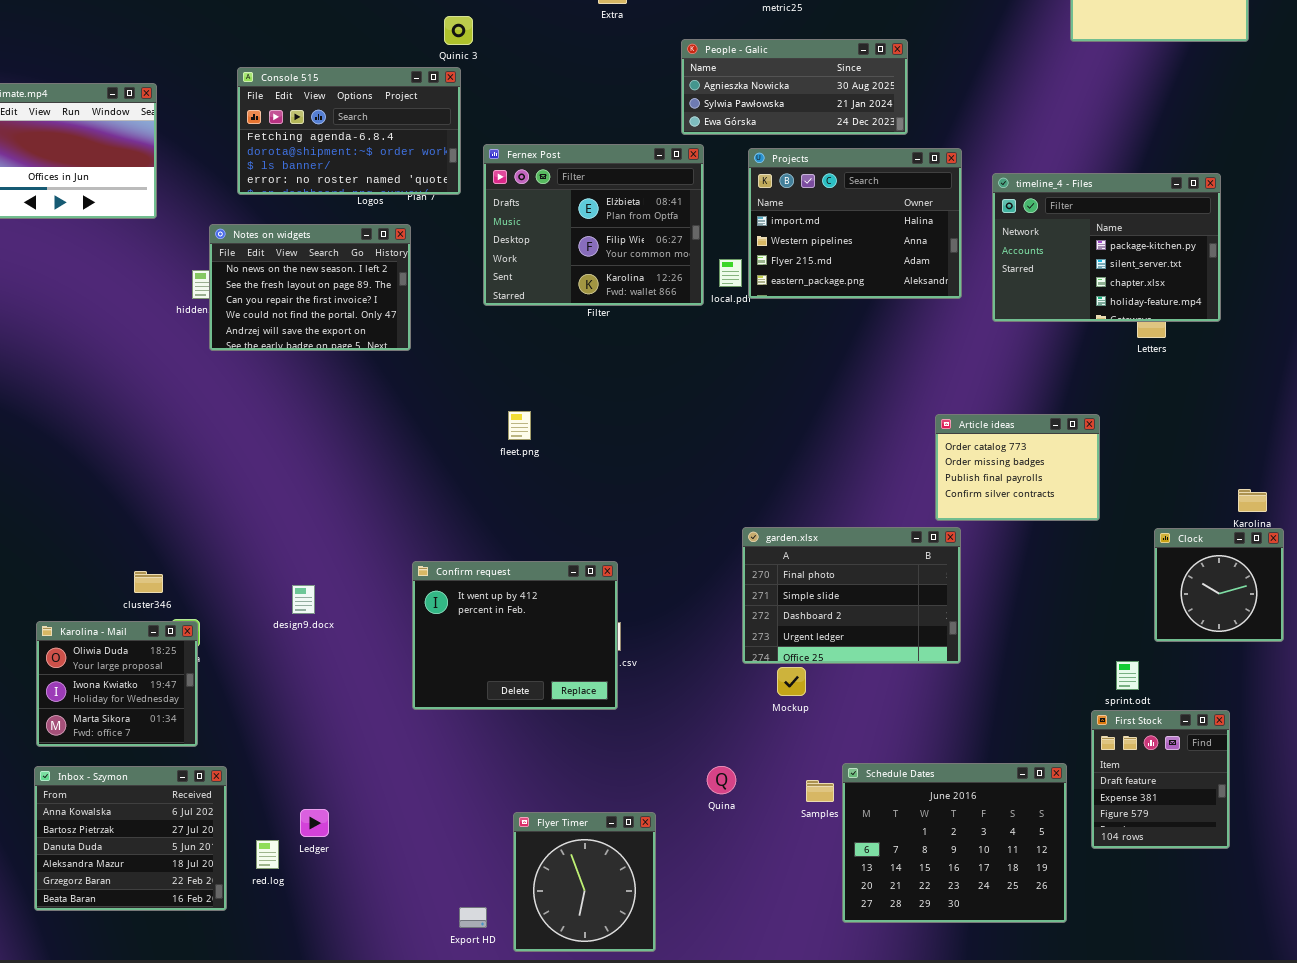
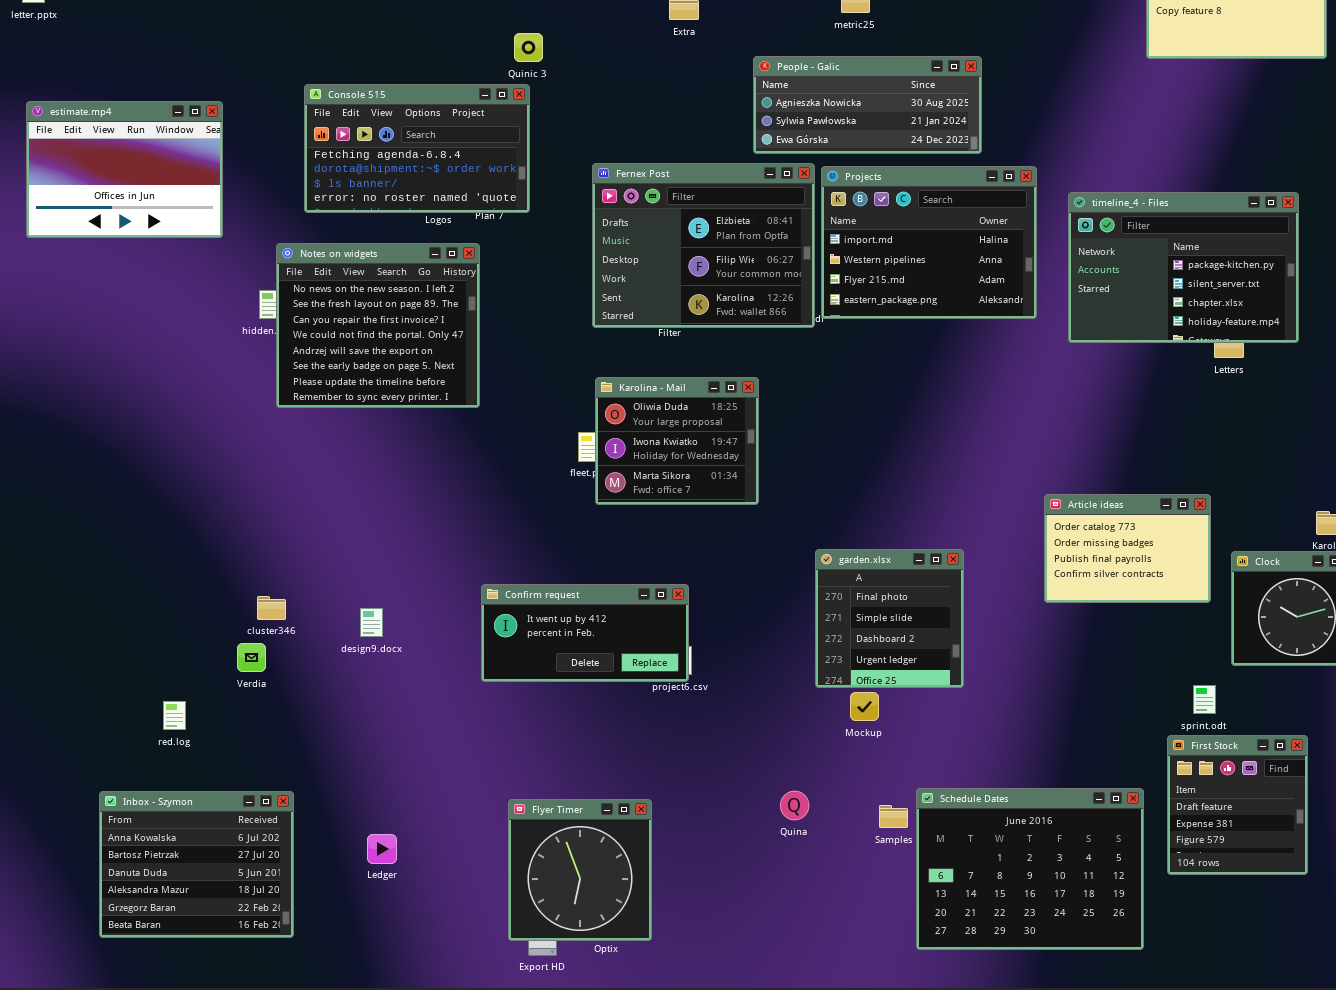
Fernex Post: [483,144,704,306] -> [592,163,815,328], moved
Notes on widgets: [209,224,411,351] -> [276,243,480,408], resized
Article ideas: [935,414,1100,521] -> [1044,494,1211,603], moved
garden.xlsx: [742,527,961,664] -> [815,549,964,688], resized
Confirm request: [412,561,618,710] -> [481,584,689,682], resized
cluster346: [134,571,163,593] -> [257,596,286,620], moved
Karolina - Mail: [36,621,198,747] -> [595,377,759,505], moved
Flyer Timer: [513,812,656,952] -> [508,799,652,941], moved
red.log: [256,840,279,869] -> [163,701,186,730], moved

